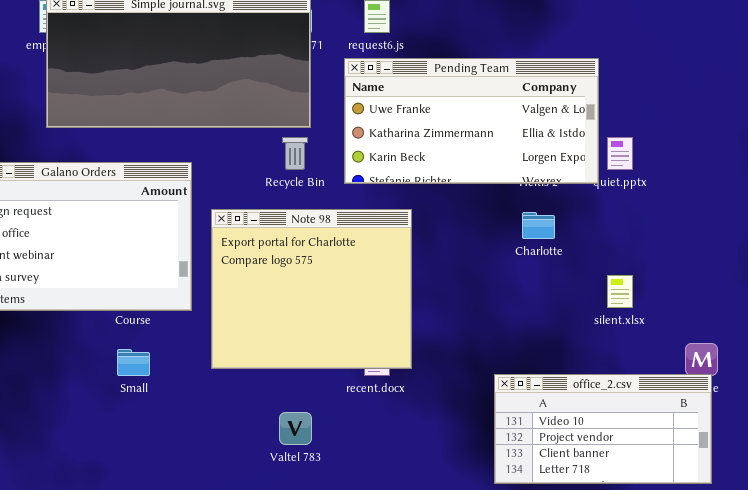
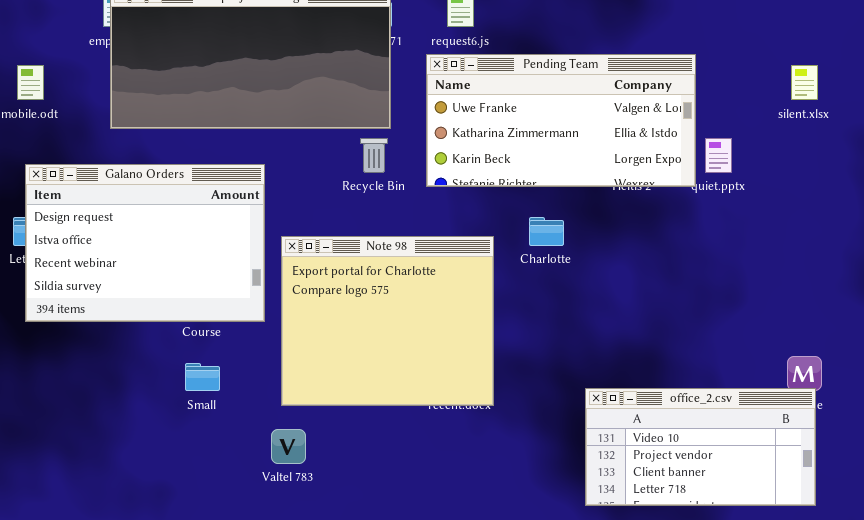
Note 98: [211,209,412,369] -> [281,236,494,406], moved
Charlotte: [522,212,555,239] -> [529,217,564,246], moved
silent.xlsx: [607,275,633,308] -> [791,65,818,100], moved
Valtel 783: [279,412,312,445] -> [271,429,306,464], moved

